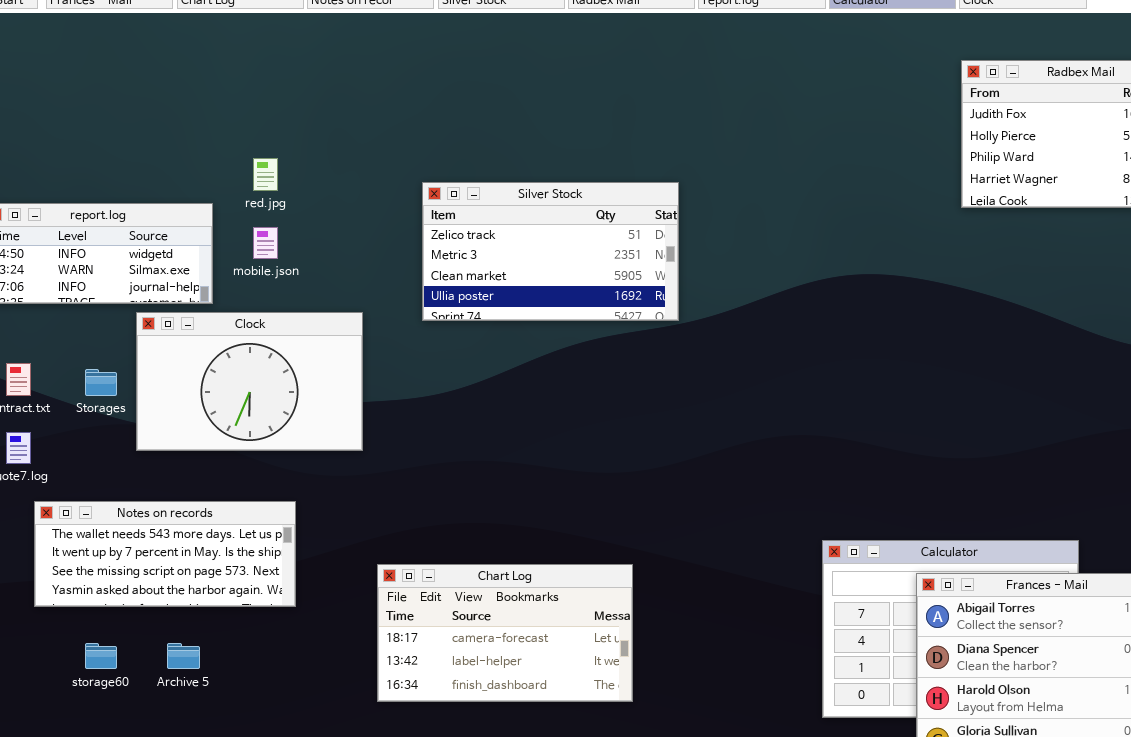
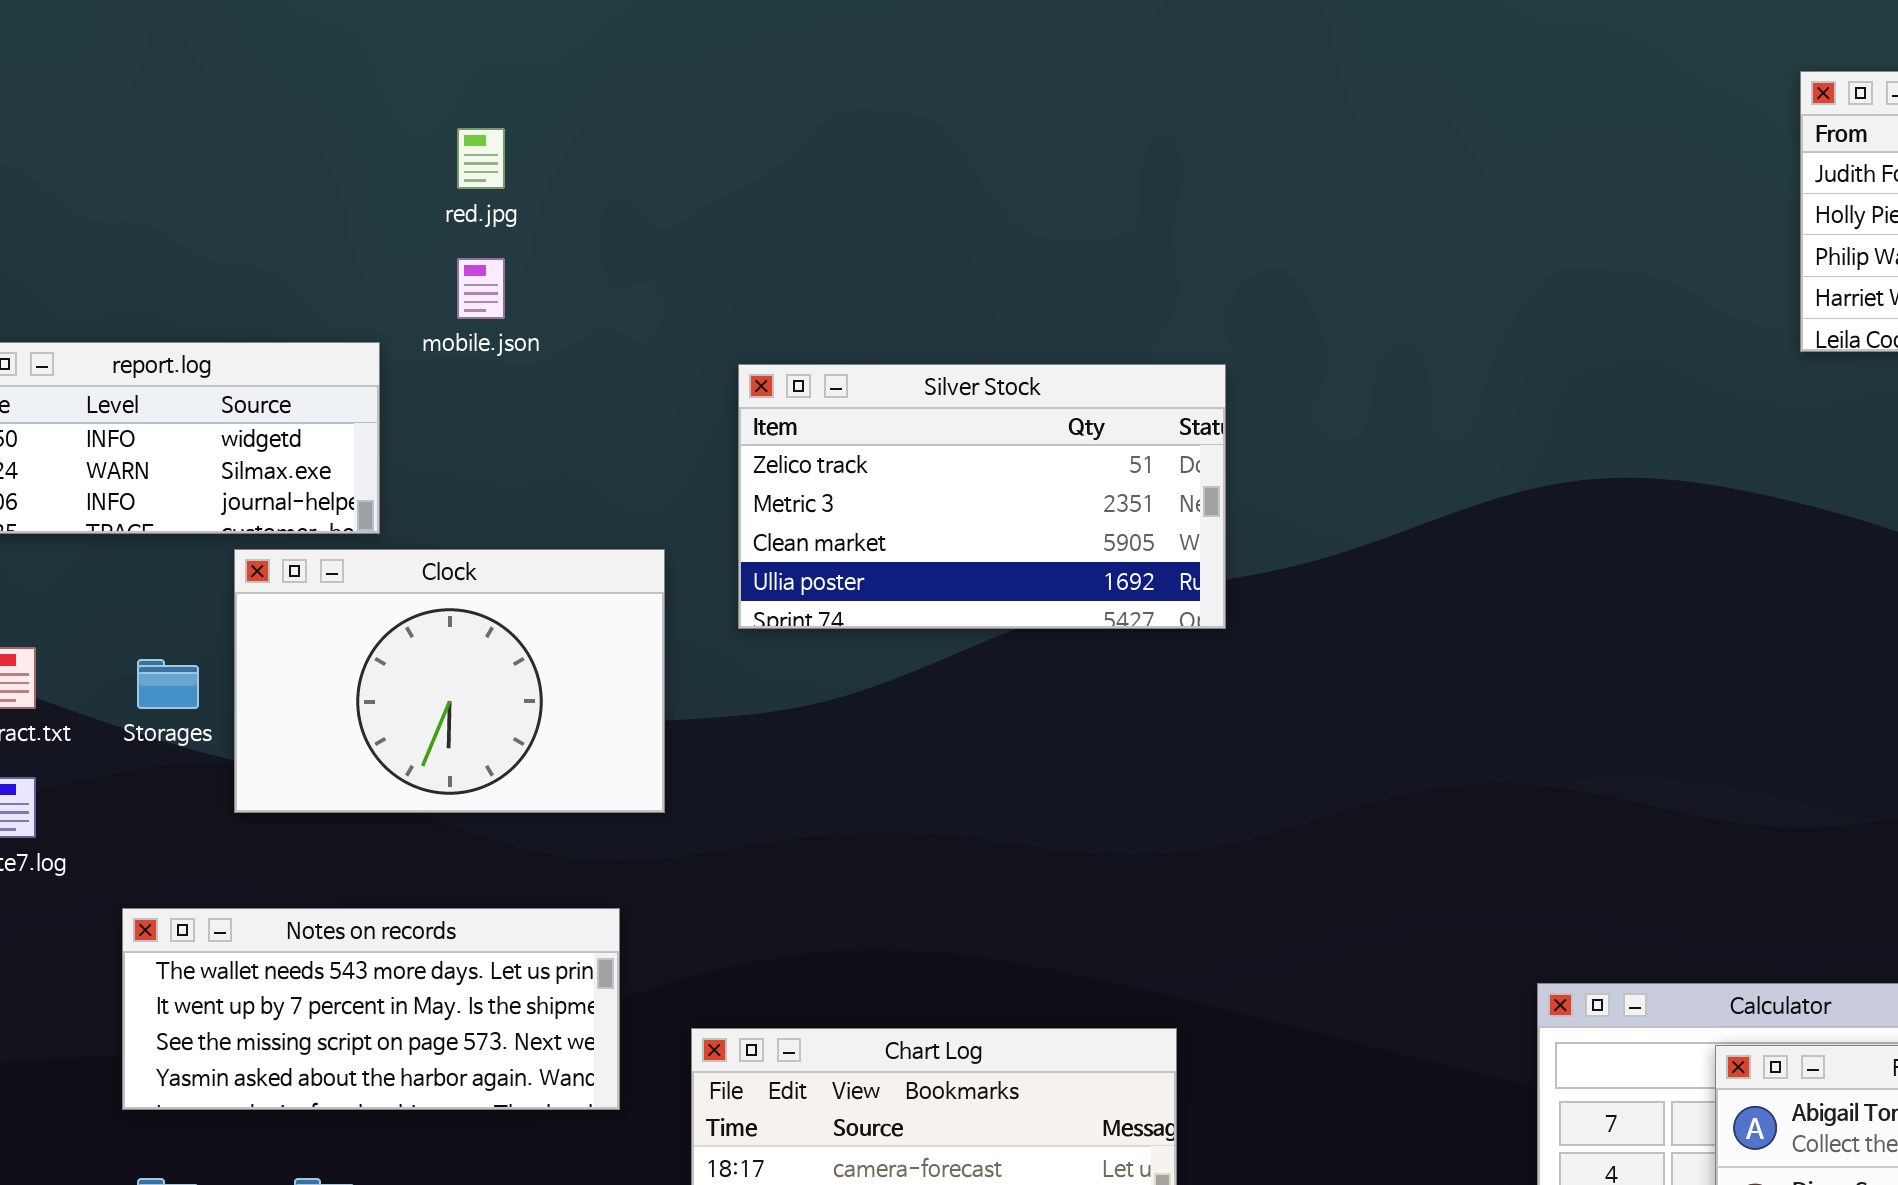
red.jpg: [253,158,278,191] -> [457,128,505,189], moved
Silver Stock: [422,182,679,321] -> [738,364,1226,629], moved
mobile.json: [253,227,278,259] -> [457,258,505,319], moved
Notes on records: [34,501,296,607] -> [122,908,620,1110], moved

